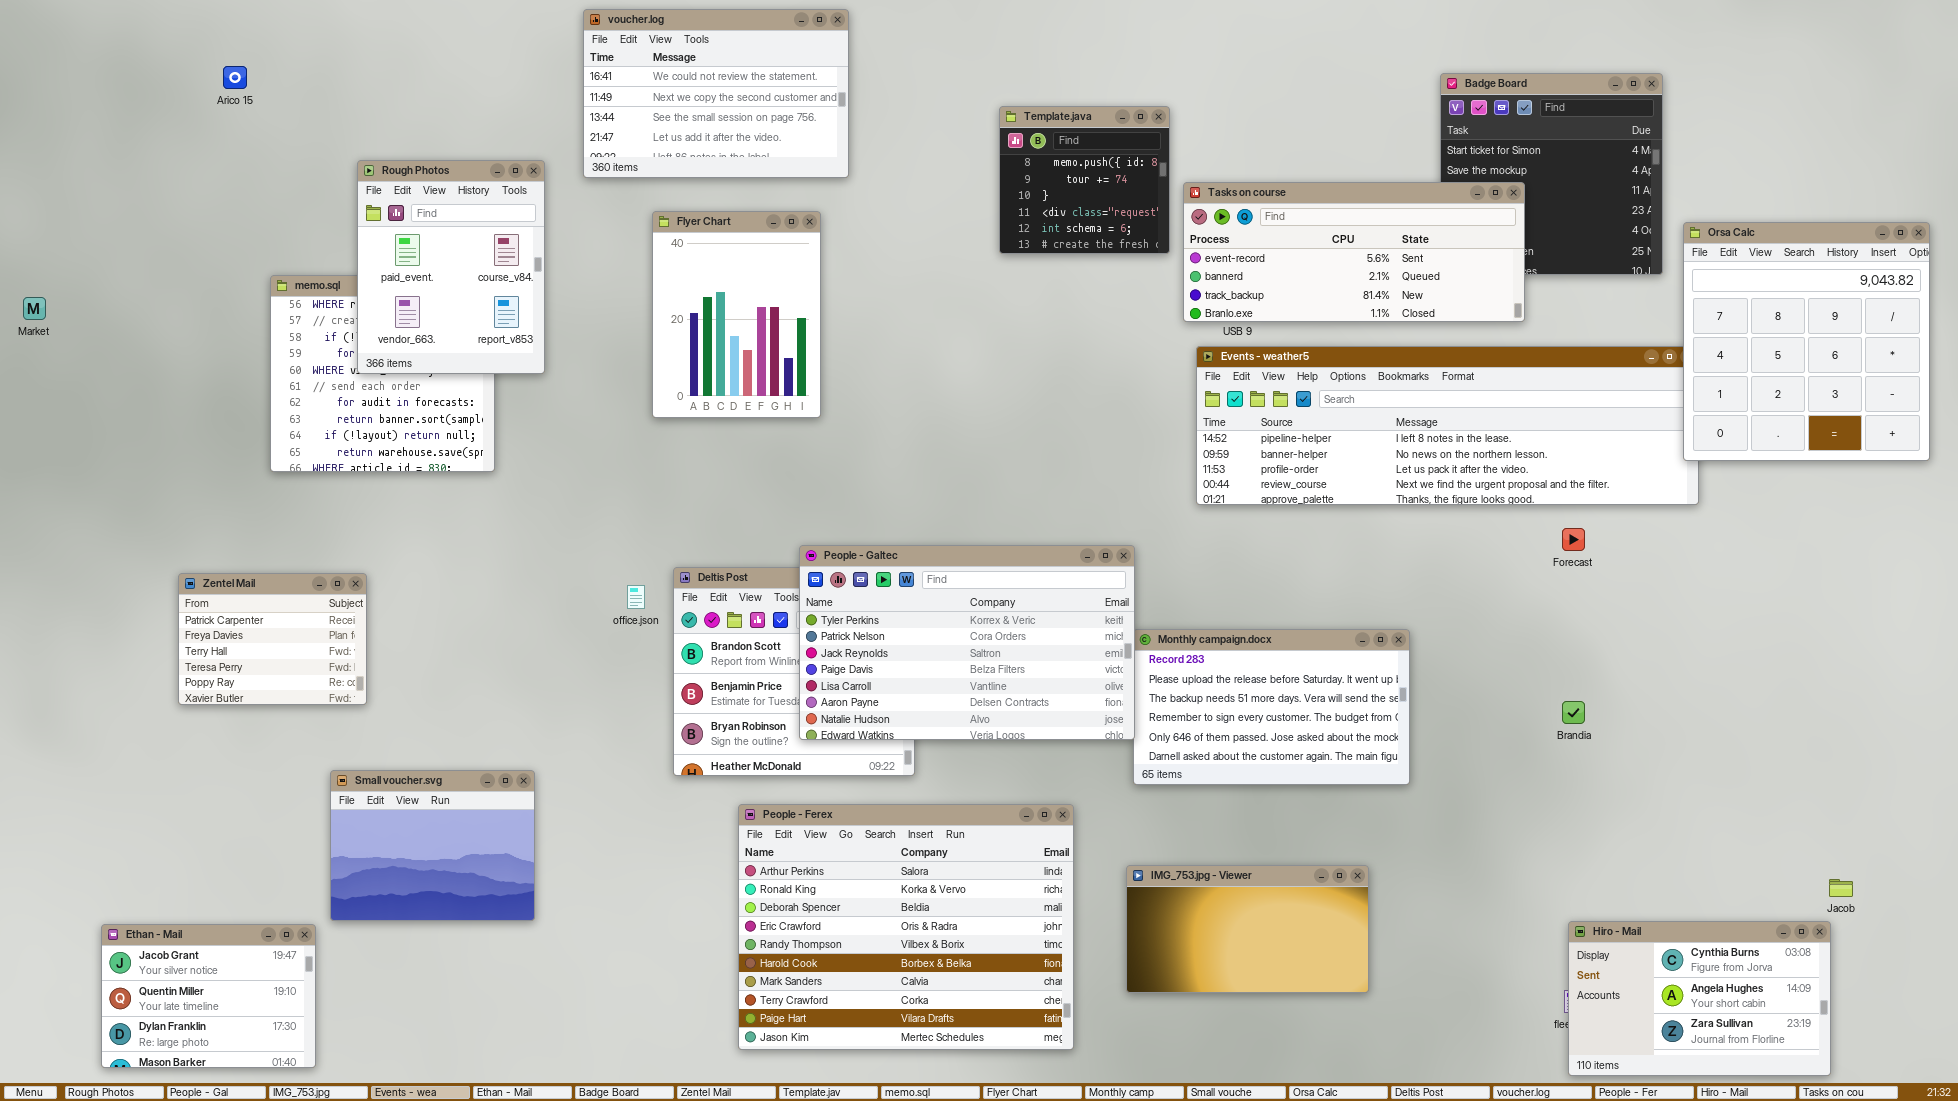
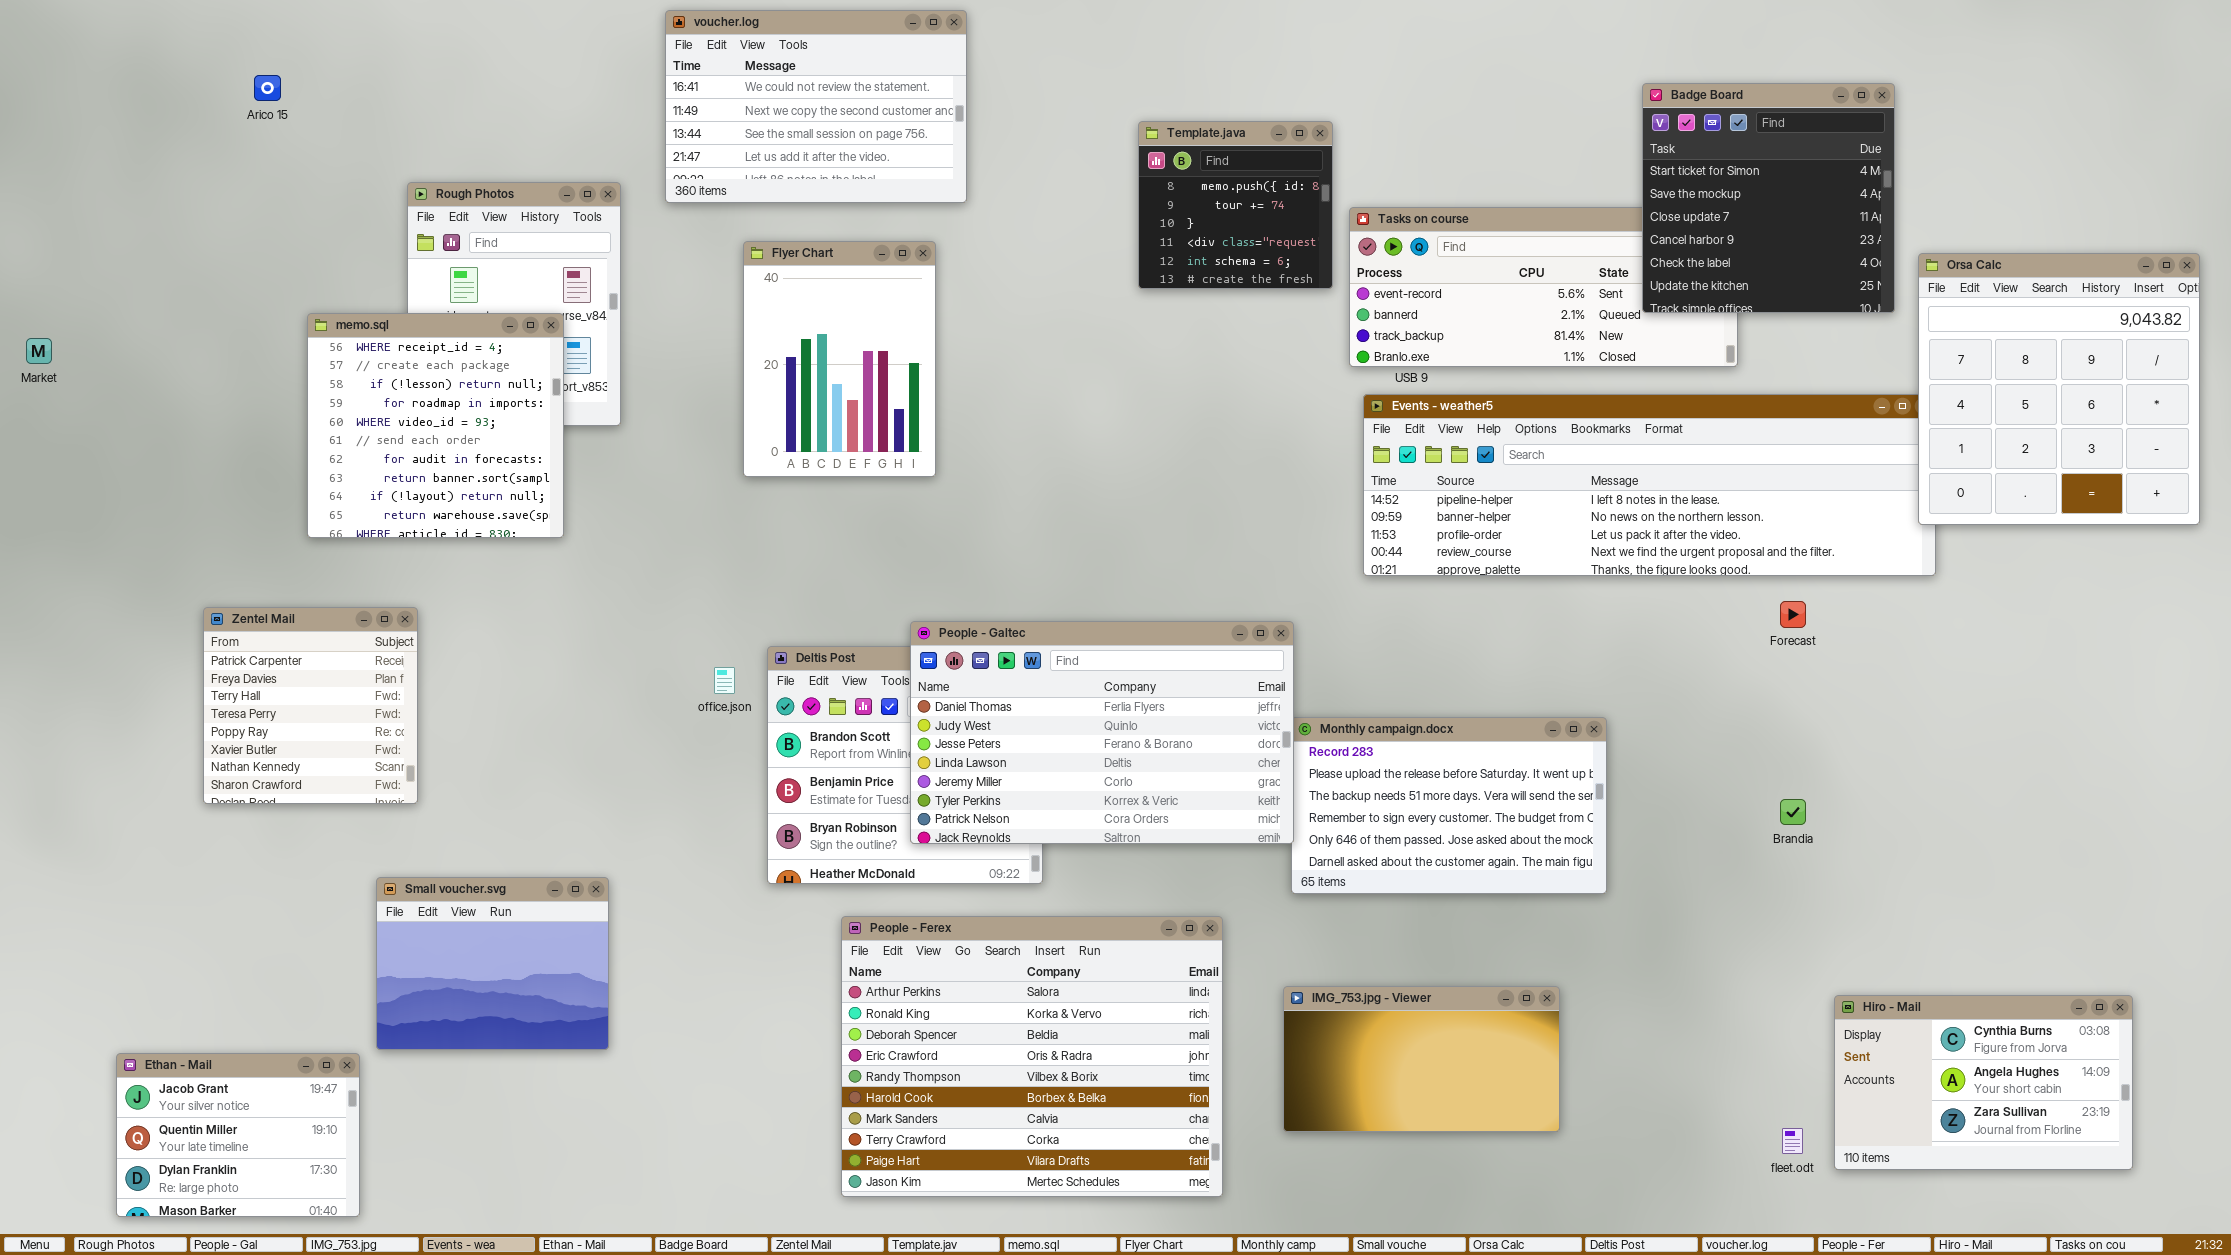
Badge Board: [1440,73,1663,275] -> [1642,83,1895,313], raised
memo.sql: [270,275,495,472] -> [307,313,564,538], raised
People - Galtec: [799,545,1135,740] -> [910,621,1294,844], scrolled up 5 rows
Zentel Mail: [178,573,367,705] -> [203,607,418,804], resized
Hiro - Mail: [1568,921,1831,1076] -> [1834,995,2133,1170], moved

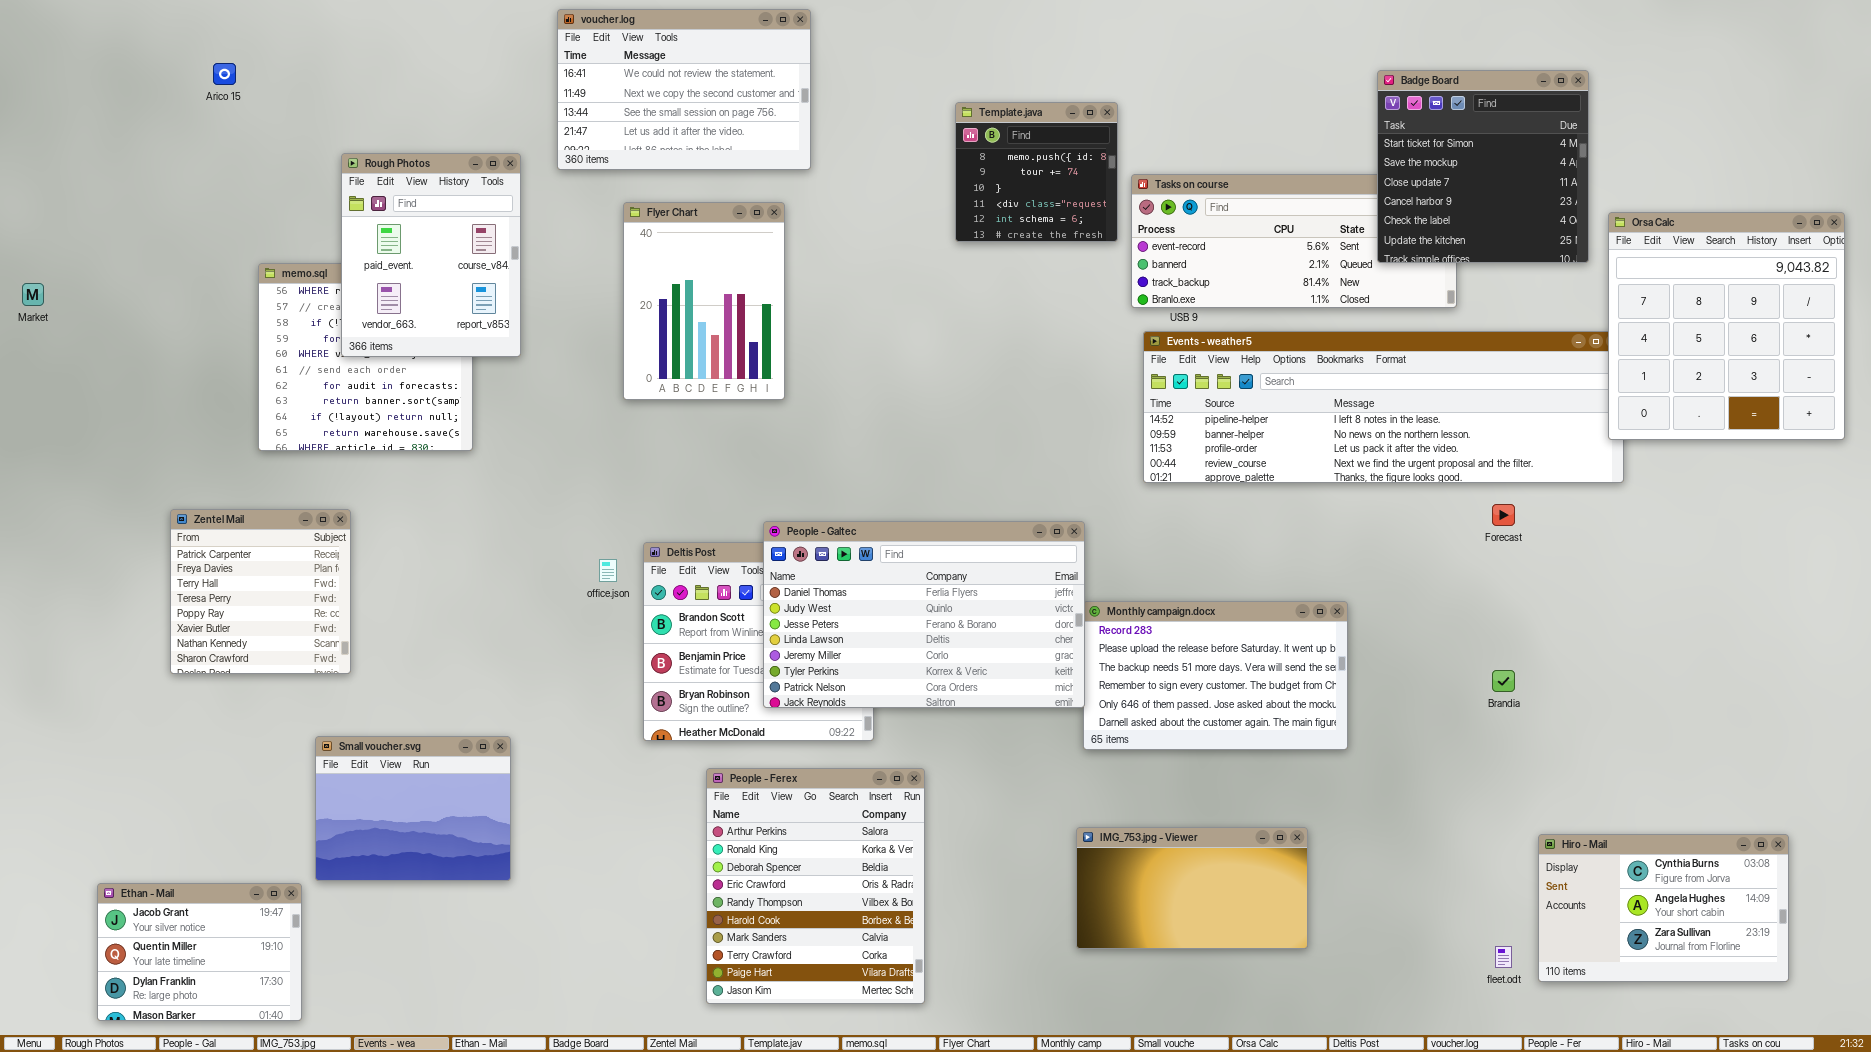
Rough Photos: [407,182,621,426] -> [341,153,521,357], raised
People - Ferex: [841,916,1223,1197] -> [706,768,925,1004], resized

